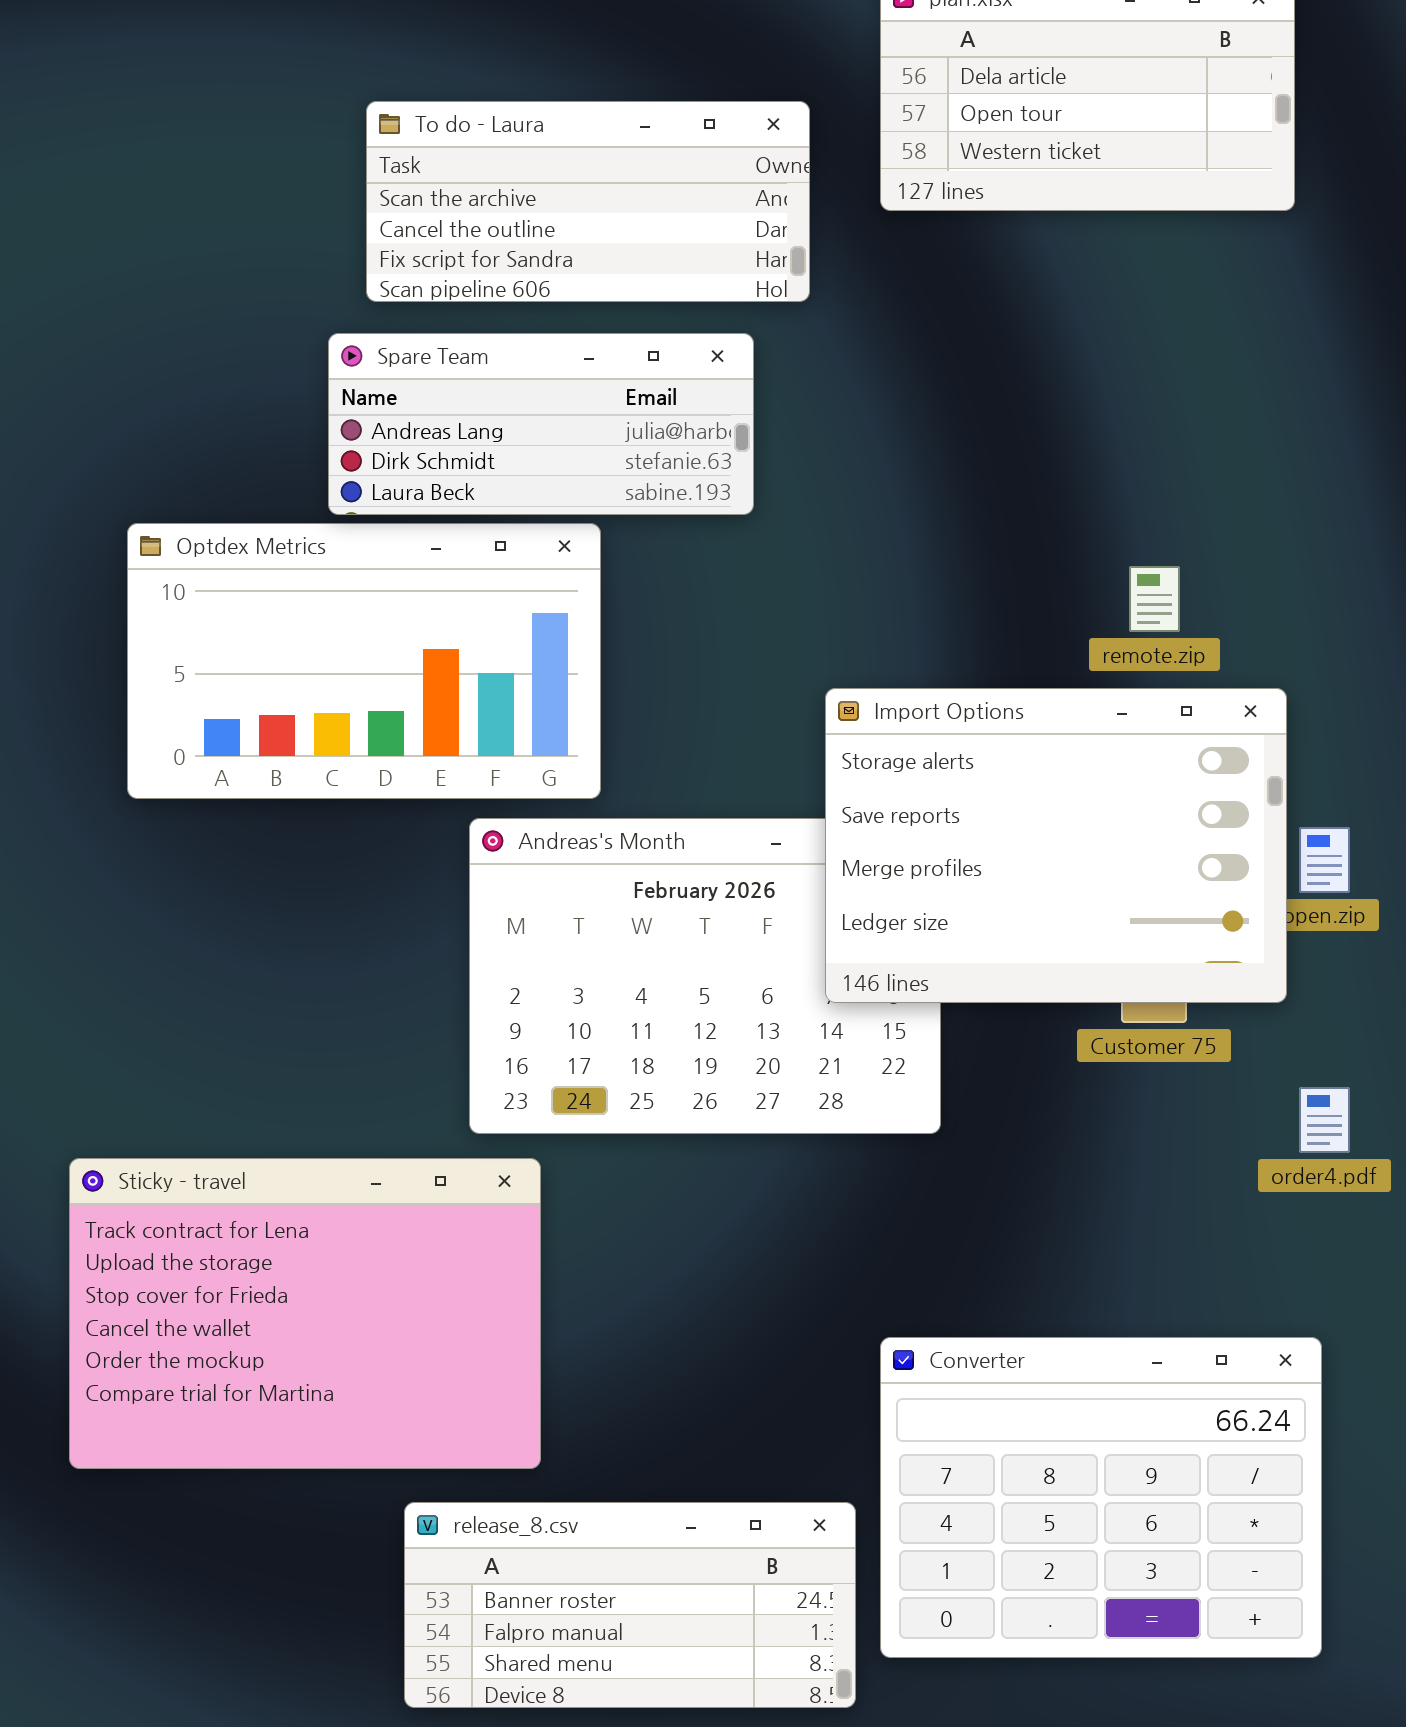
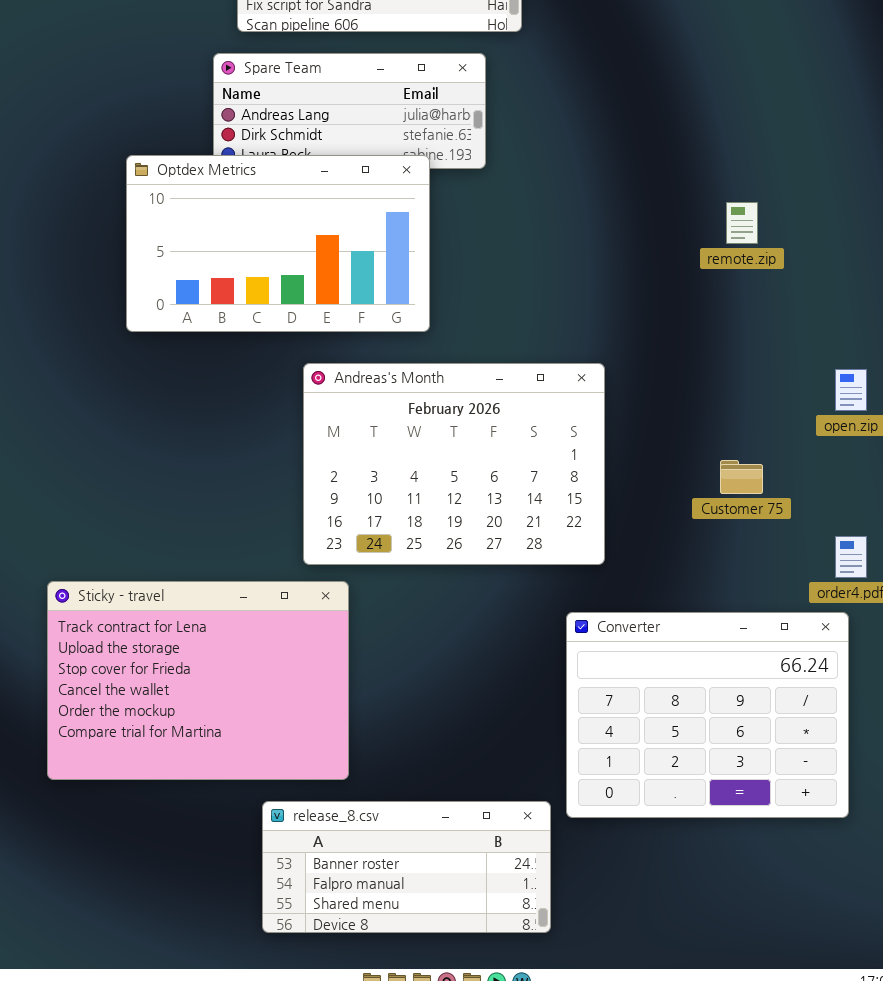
Optdex Metrics: [127,523,601,799] -> [126,155,430,332], moved
Import Options: [825,688,1287,1003] -> none, closed
Converter: [880,1337,1322,1658] -> [566,612,849,818], moved

